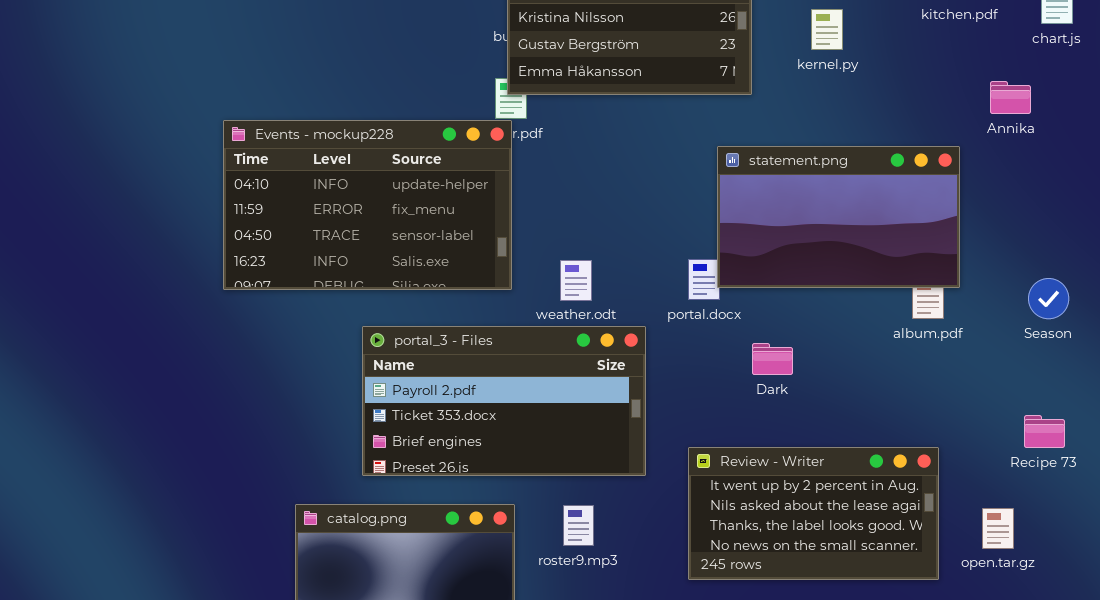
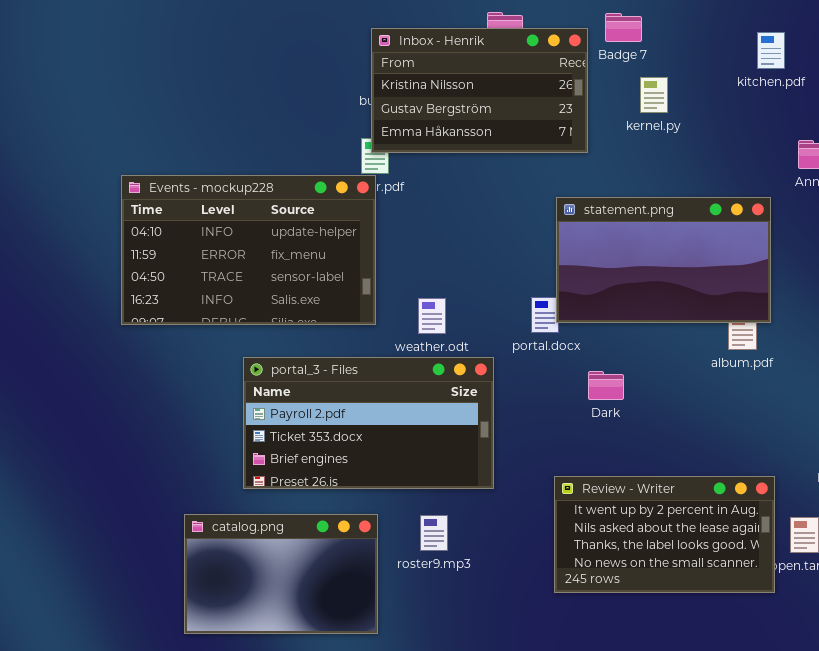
Review - Writer: [688,447,939,580] -> [554,476,775,593], moved

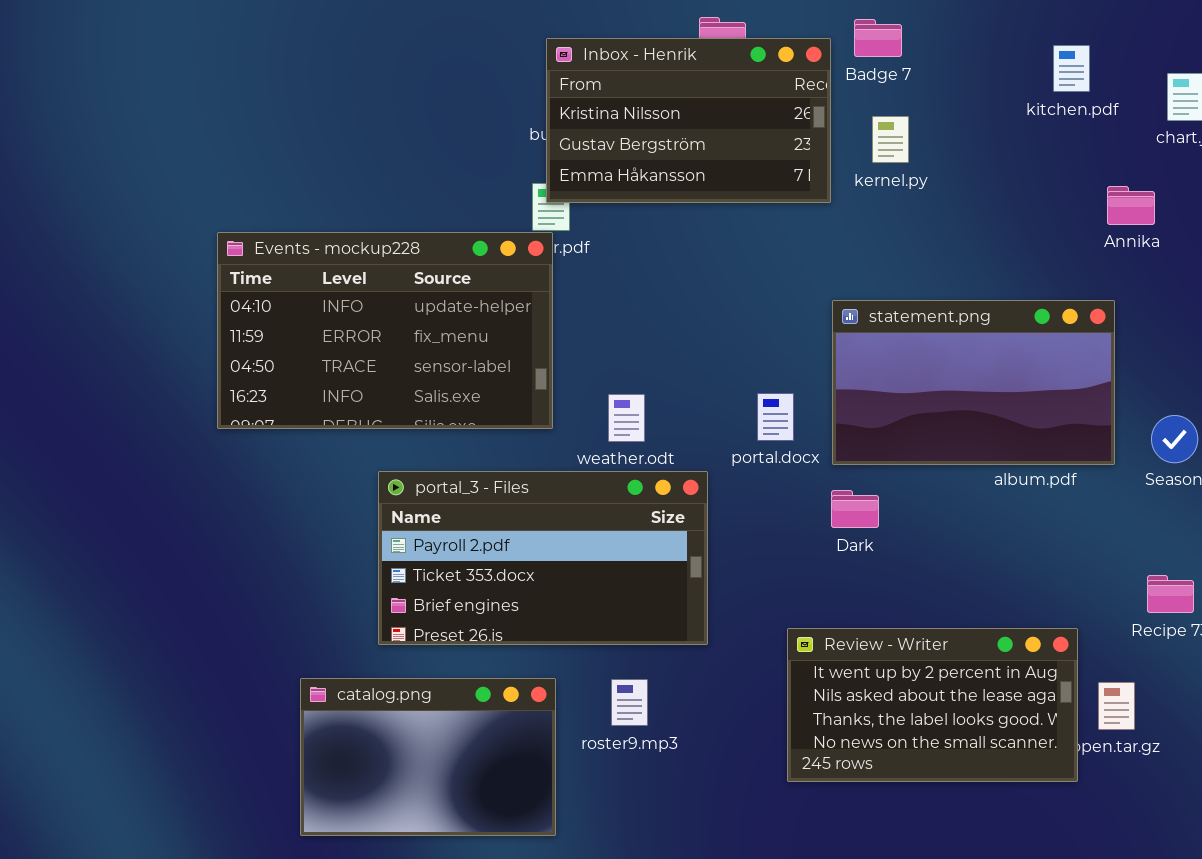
kernel.py: [640,77,668,113] -> [872,116,909,163], moved
statement.png: [556,197,771,323] -> [832,300,1115,465], moved

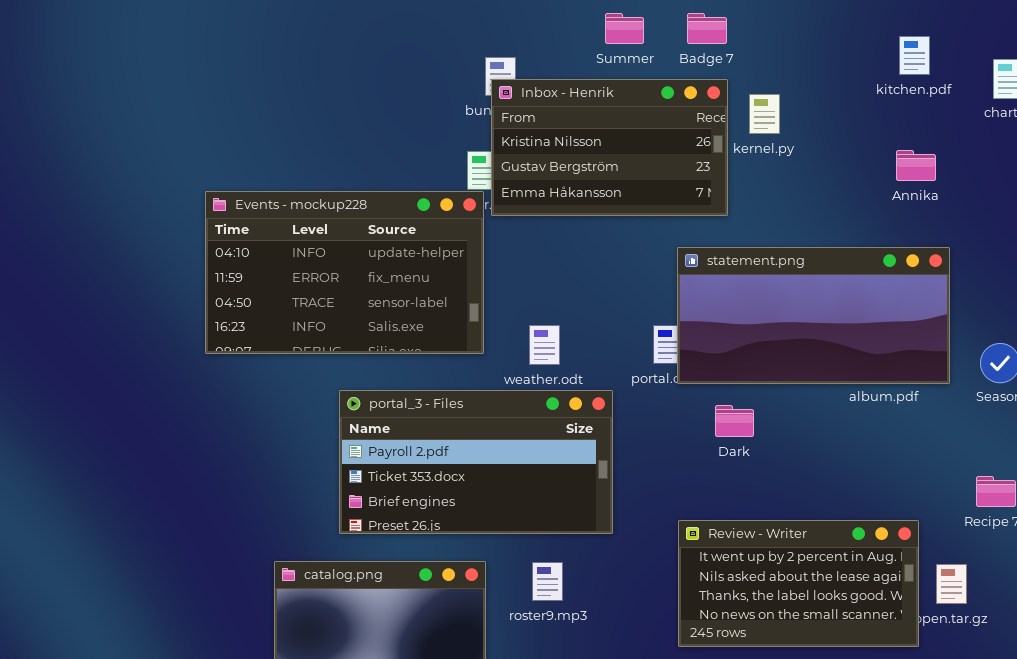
Badge 7: [854,19,902,57] -> [687,13,727,44], moved
Inbox - Henrik: [546,38,831,203] -> [491,79,728,216], moved
Annika: [1107,186,1155,225] -> [896,150,936,181], moved
statement.png: [832,300,1115,465] -> [677,247,950,384], resized

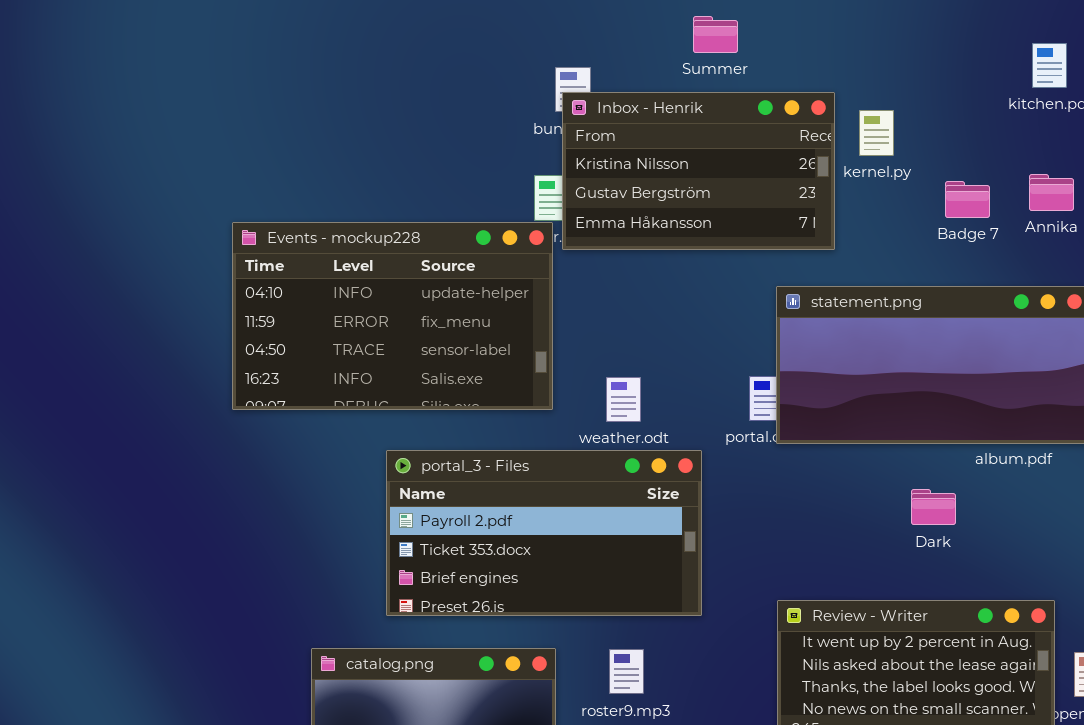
Badge 7: [687,13,727,44] -> [945,181,990,218], moved
Dark: [715,405,754,437] -> [911,489,956,525], moved

